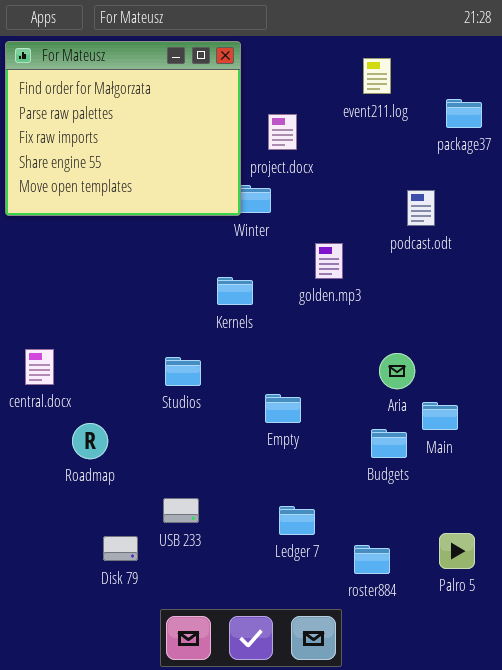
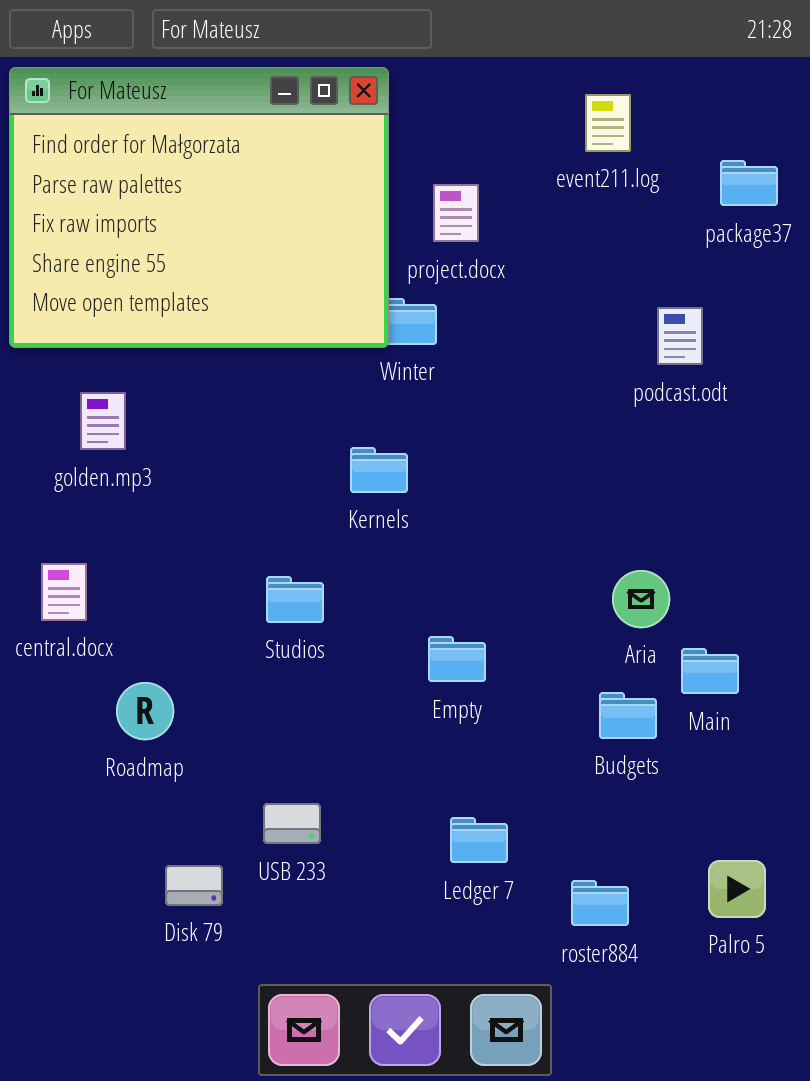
golden.mp3: [315,243,343,279] -> [80,392,126,450], moved

